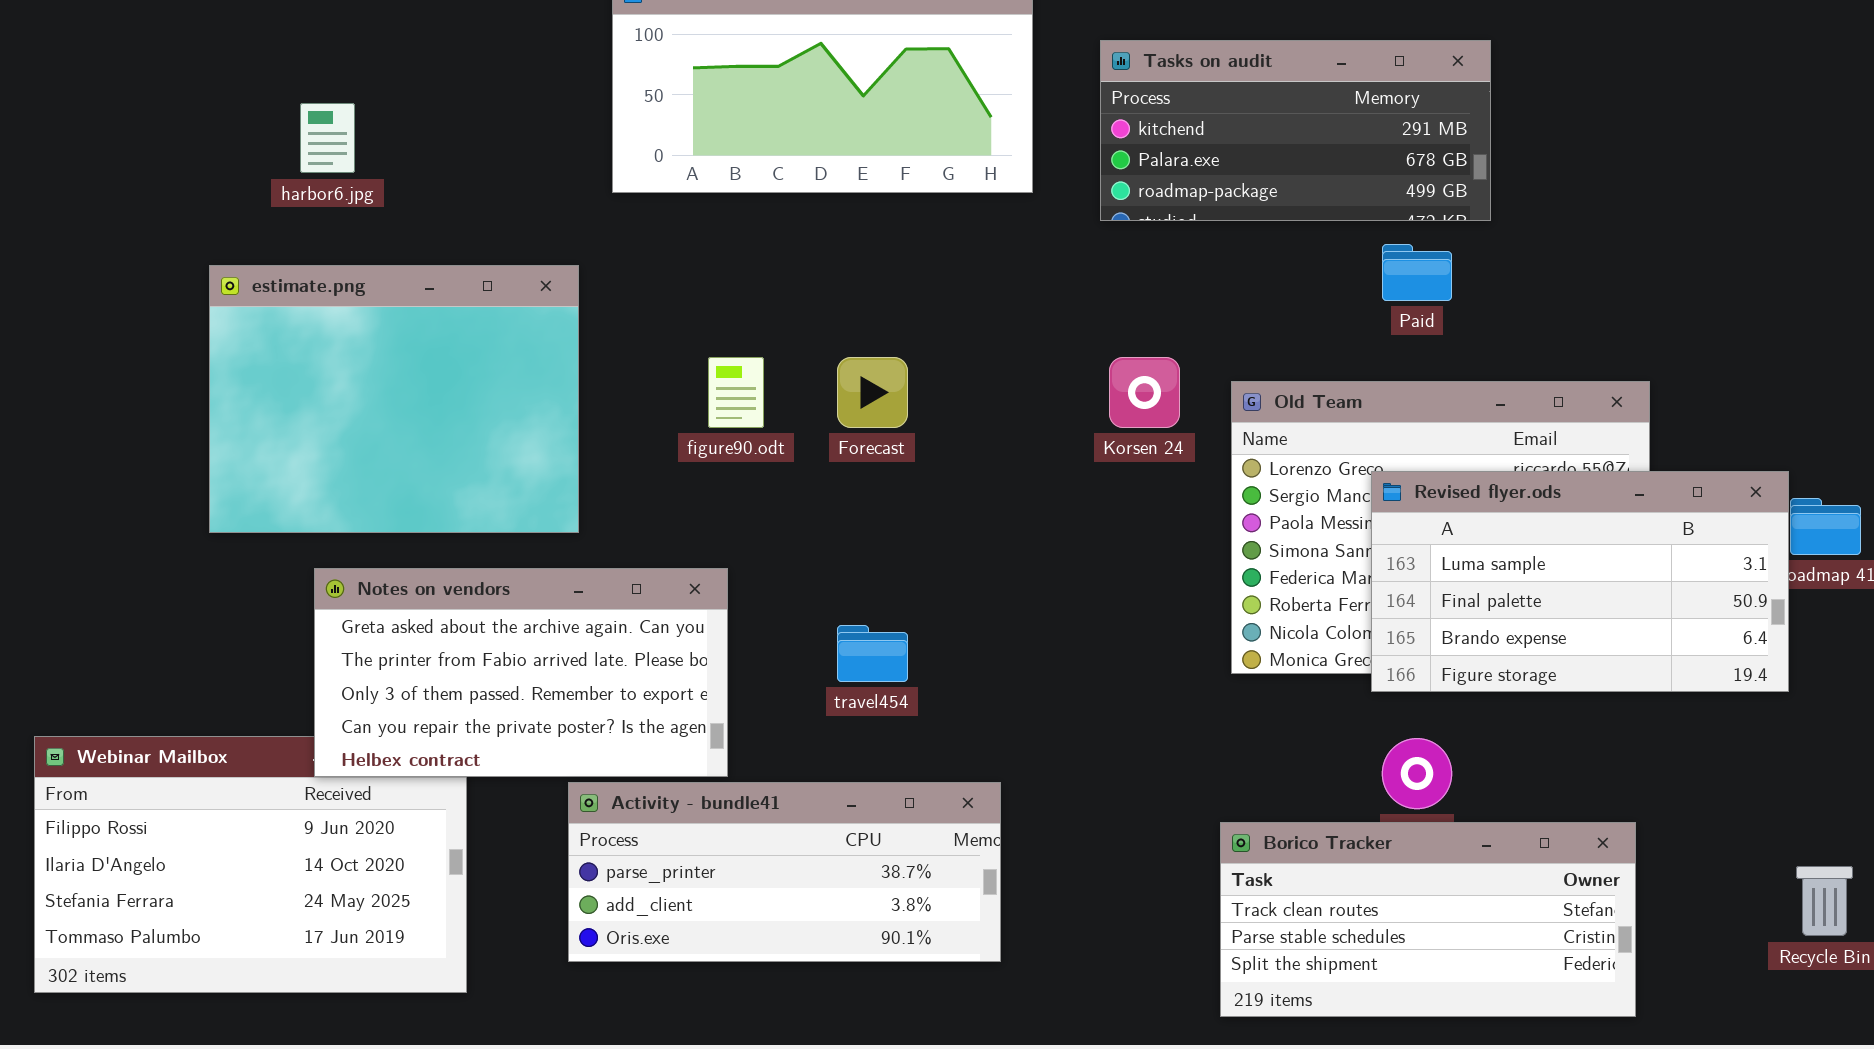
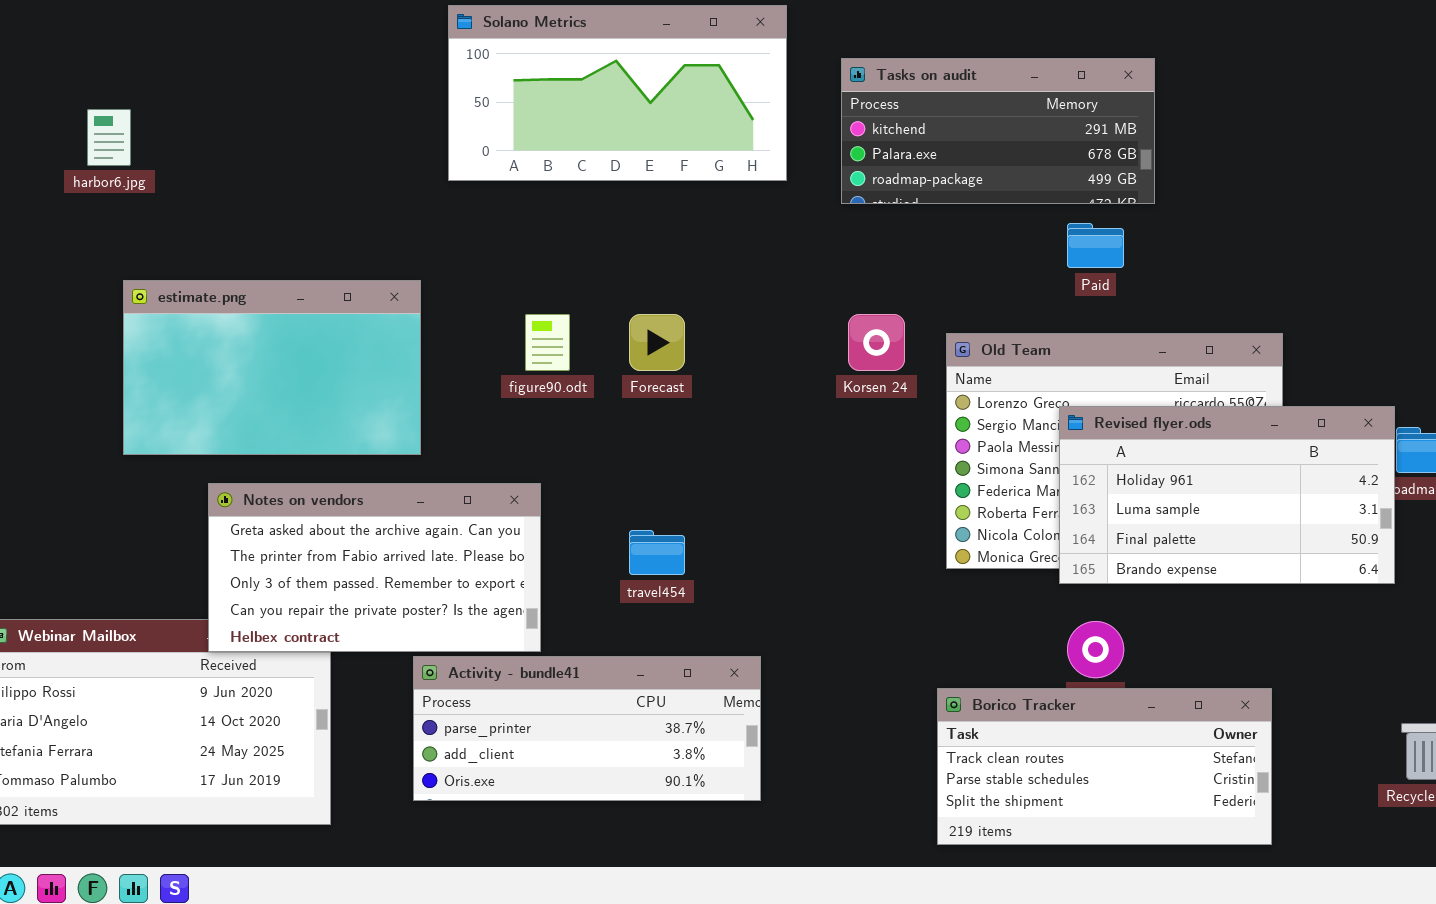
harbor6.jpg: [300,103,355,173] -> [87,109,131,166], moved
estimate.png: [209,265,579,533] -> [123,280,421,455], resized
Revised flyer.ods: [1371,471,1789,692] -> [1059,406,1395,584], scrolled up 1 row

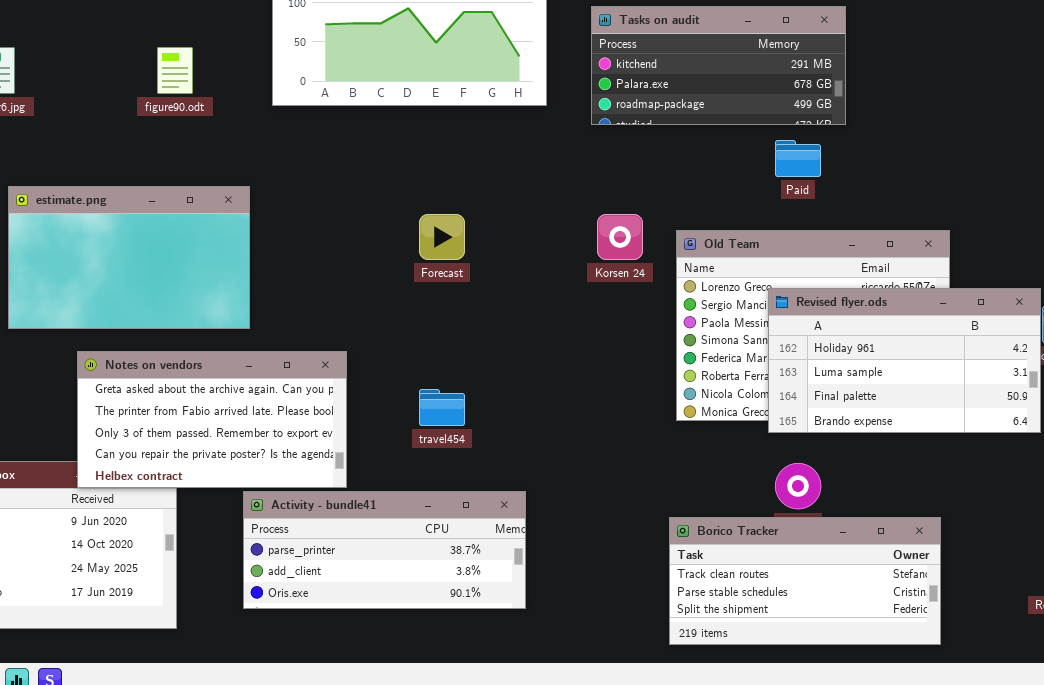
figure90.odt: [525,314,570,371] -> [157,47,193,94], moved

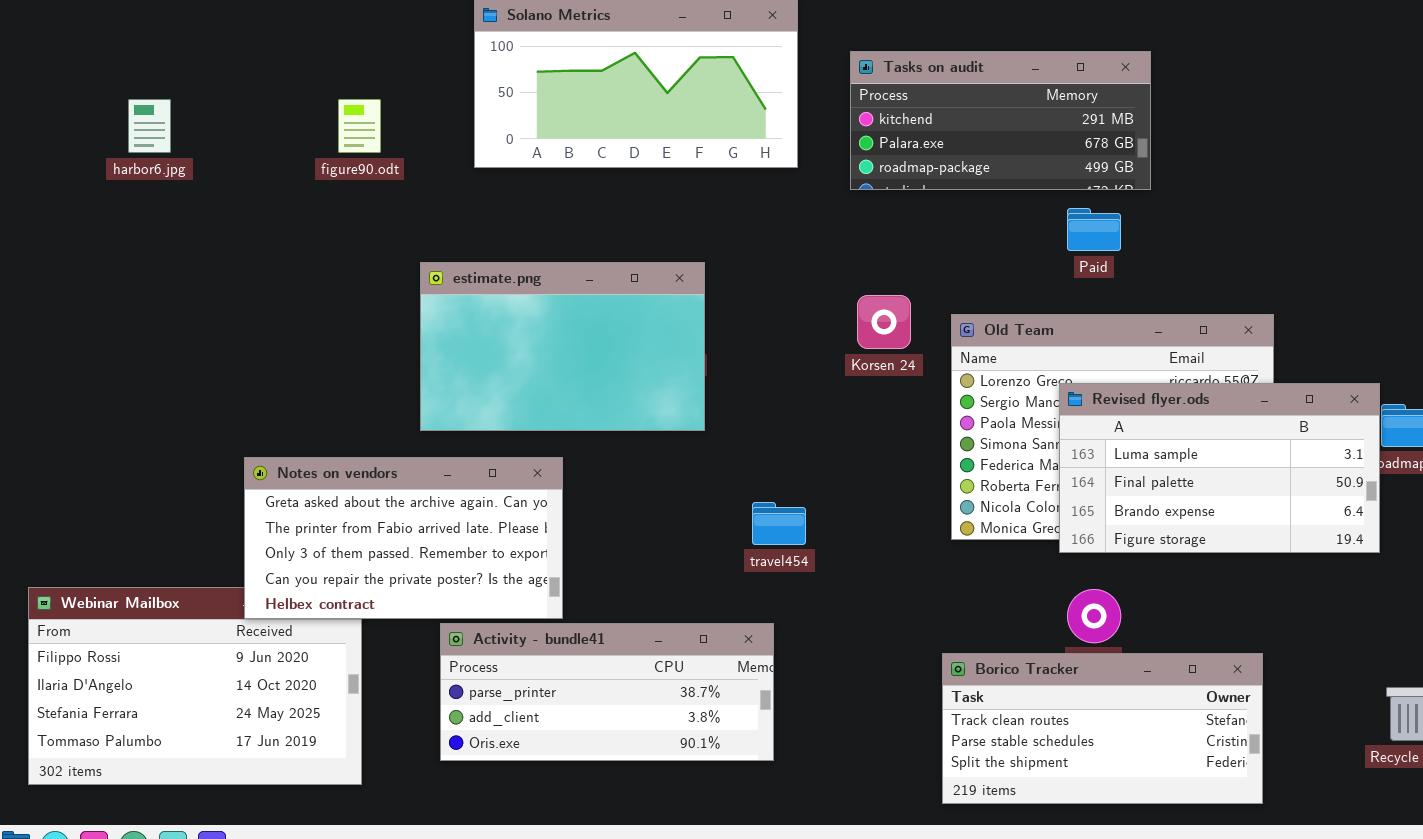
estimate.png: [8,186,250,329] -> [420,262,705,431], moved
Revised flyer.ods: [768,288,1041,433] -> [1059,383,1380,553], scrolled down 1 row
travel454: [419,389,465,426] -> [752,502,806,545], moved

